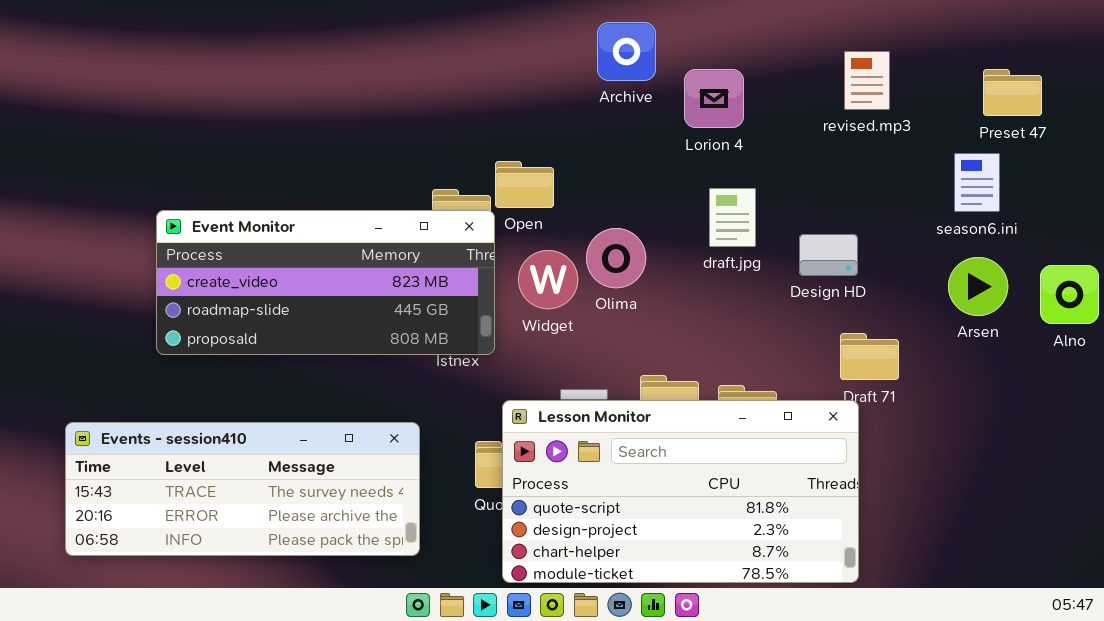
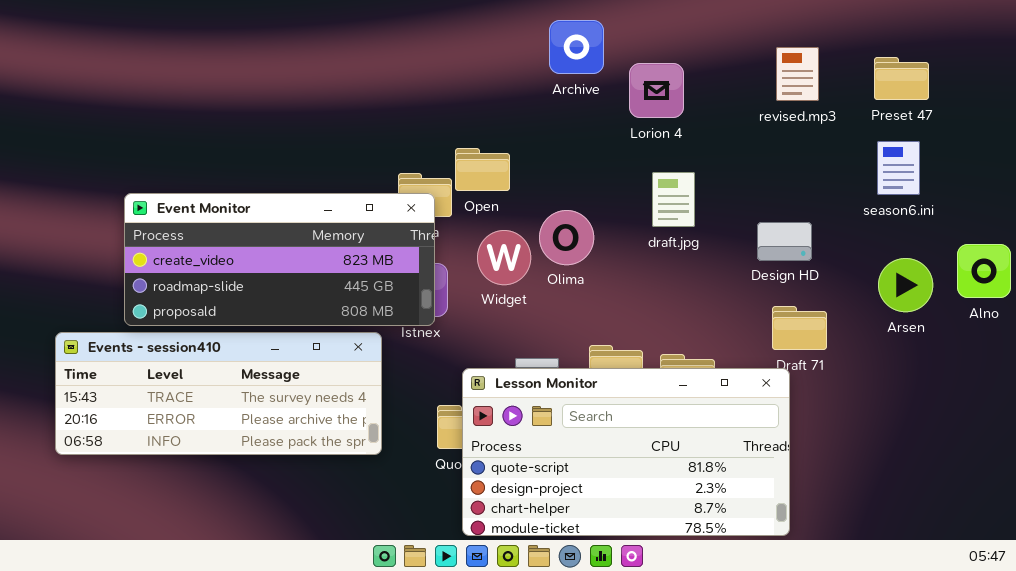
Preset 47: [983,69,1042,116] -> [874,57,929,100], moved
Event Monitor: [156,210,495,355] -> [124,193,435,326], moved
Design HD: [799,234,858,276] -> [757,222,812,261], moved
Arsen: [948,257,1008,316] -> [878,258,933,312], moved
Events - session410: [65,422,420,556] -> [55,332,382,455], moved

